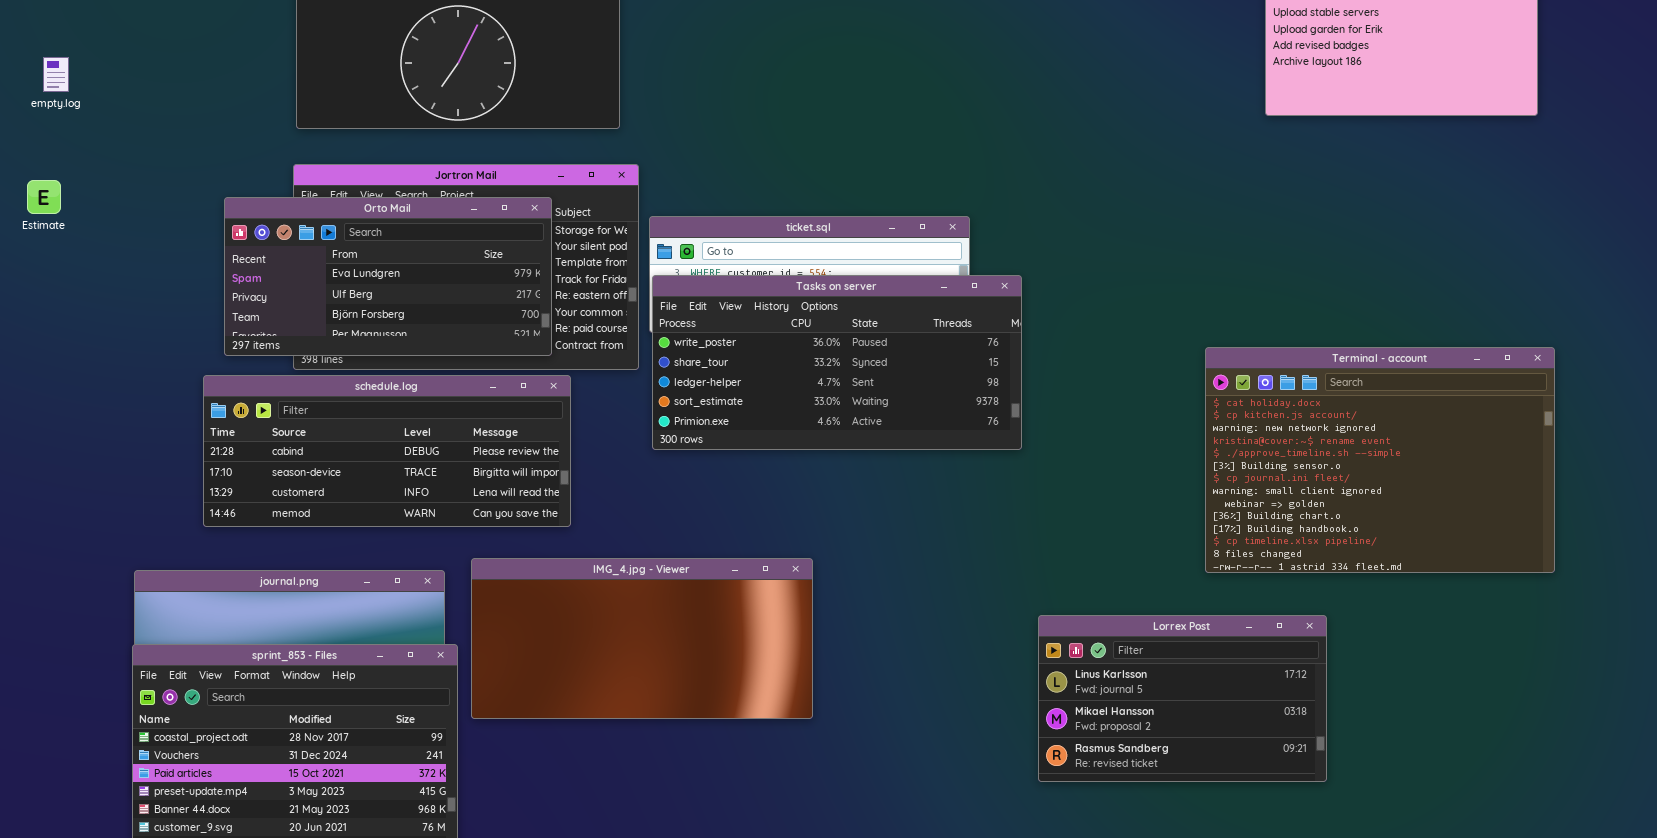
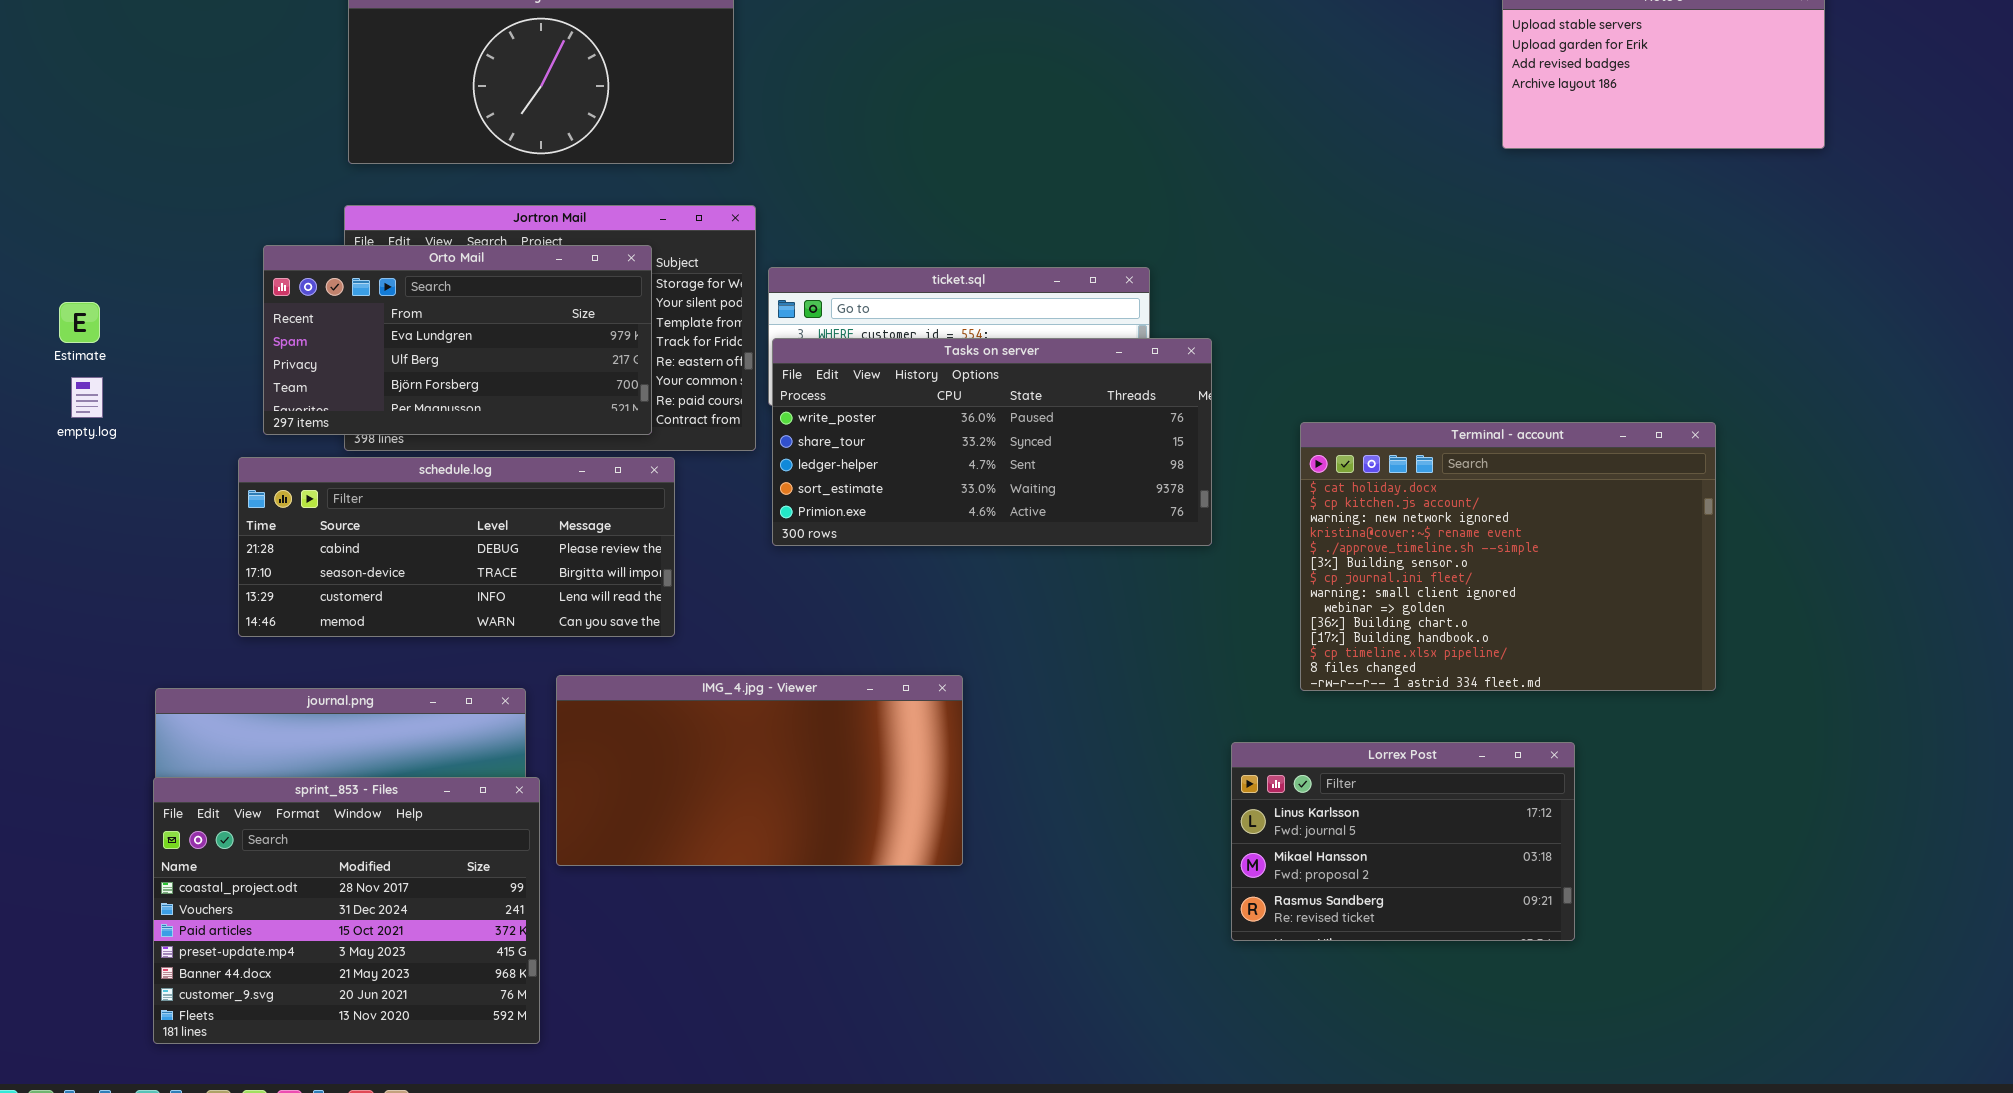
empty.log: [43,57,69,92] -> [71,377,103,418], moved
Estimate: [27,180,61,214] -> [59,302,100,343], moved
Terminal - account: [1205,347,1555,573] -> [1300,422,1716,691], moved

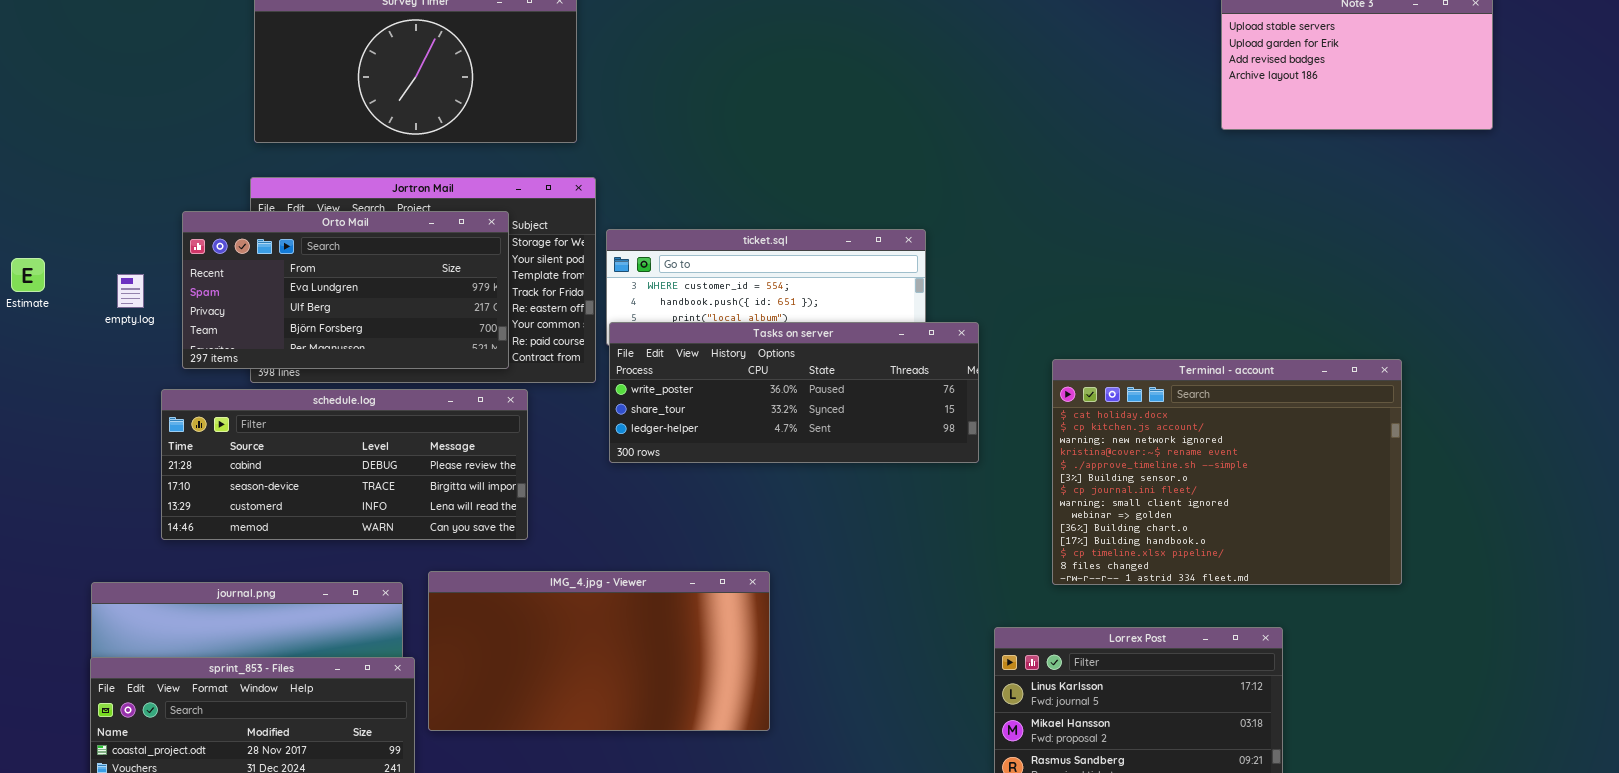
Tasks on server: [772,338,1212,546] -> [609,322,979,463], resized
empty.log: [71,377,103,418] -> [117,274,144,308], moved

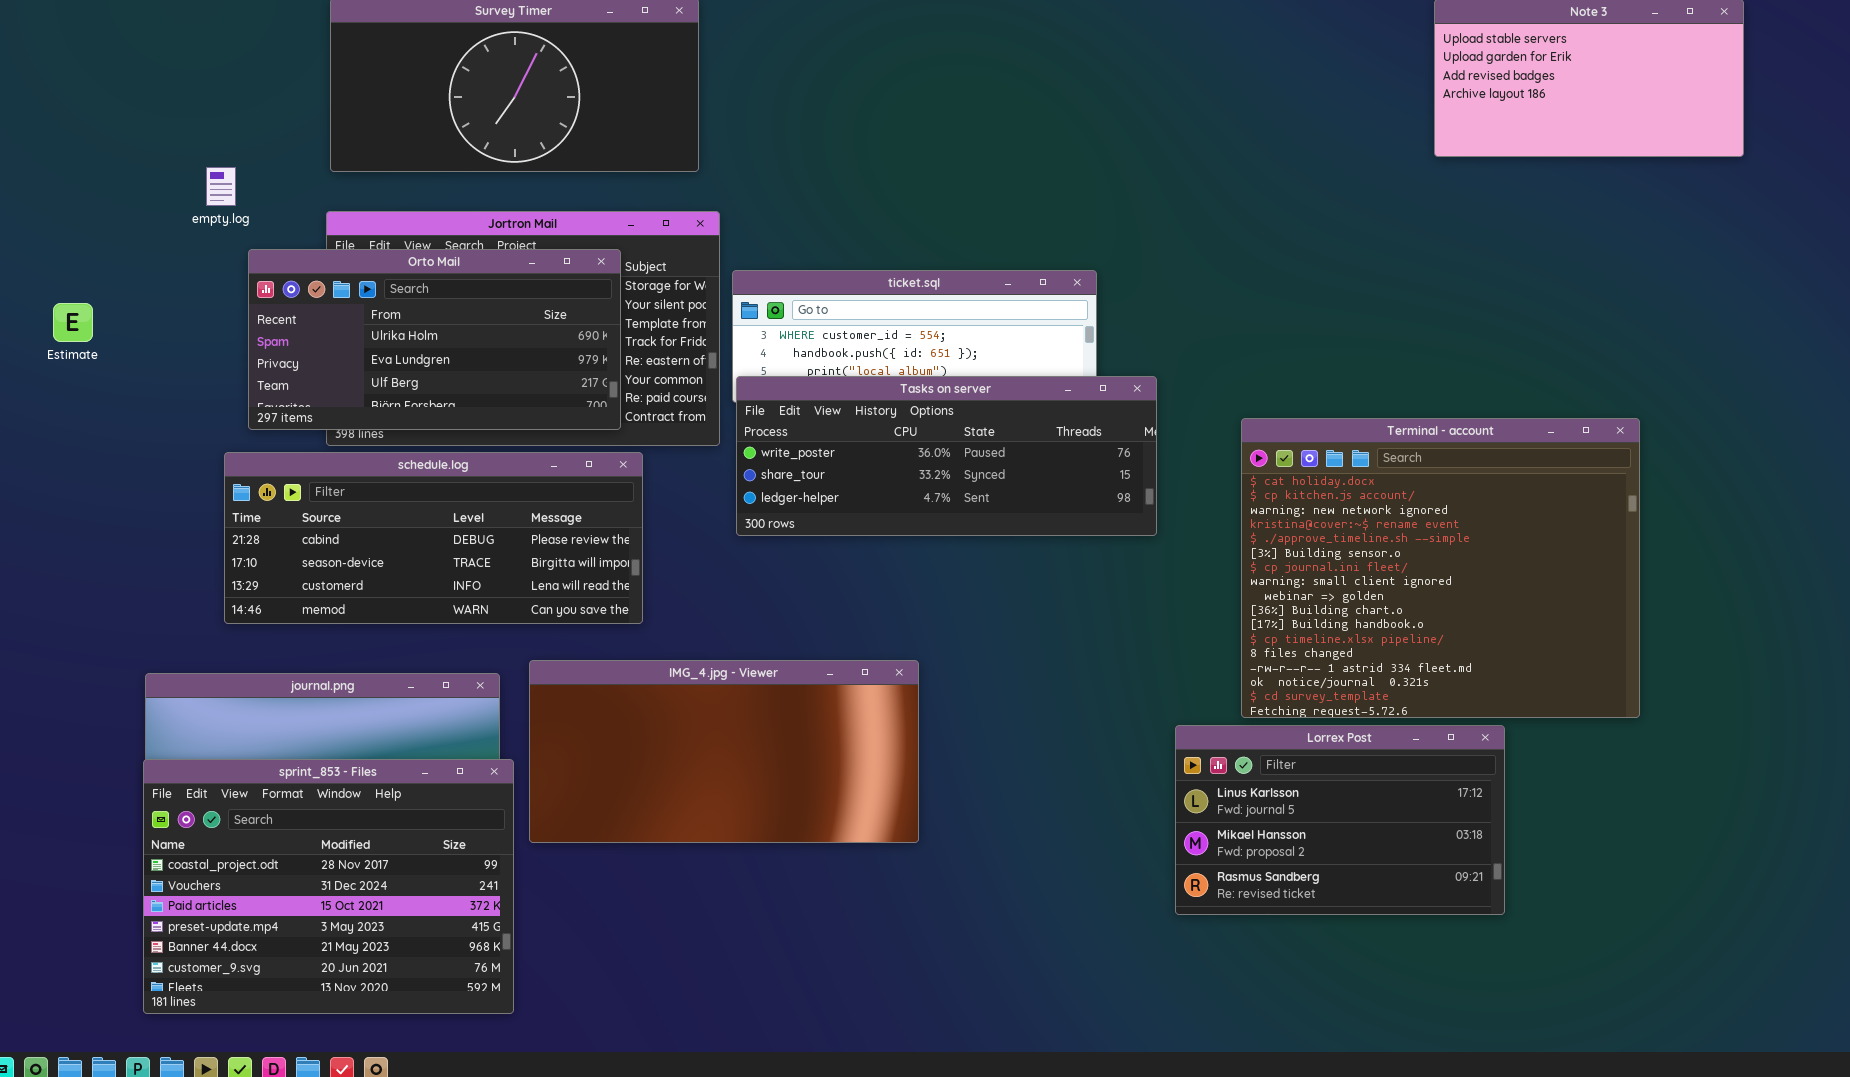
Orto Mail: [182,211,509,369] -> [248,249,621,430], scrolled up 1 row
empty.log: [117,274,144,308] -> [206,167,236,206], moved
Terminal - account: [1052,359,1402,585] -> [1241,418,1640,718], resized

